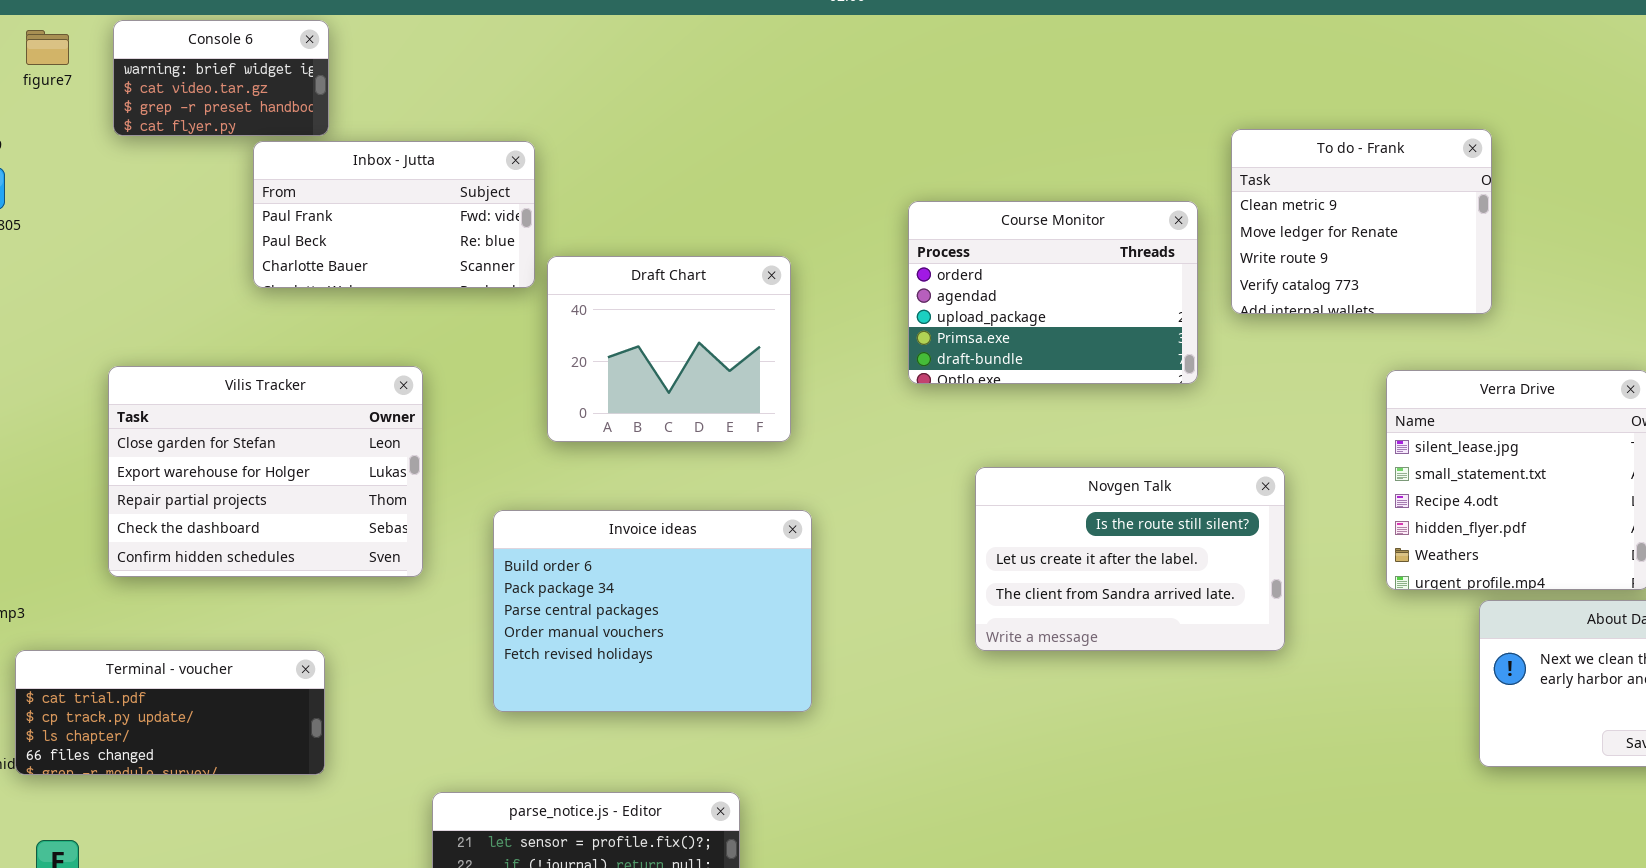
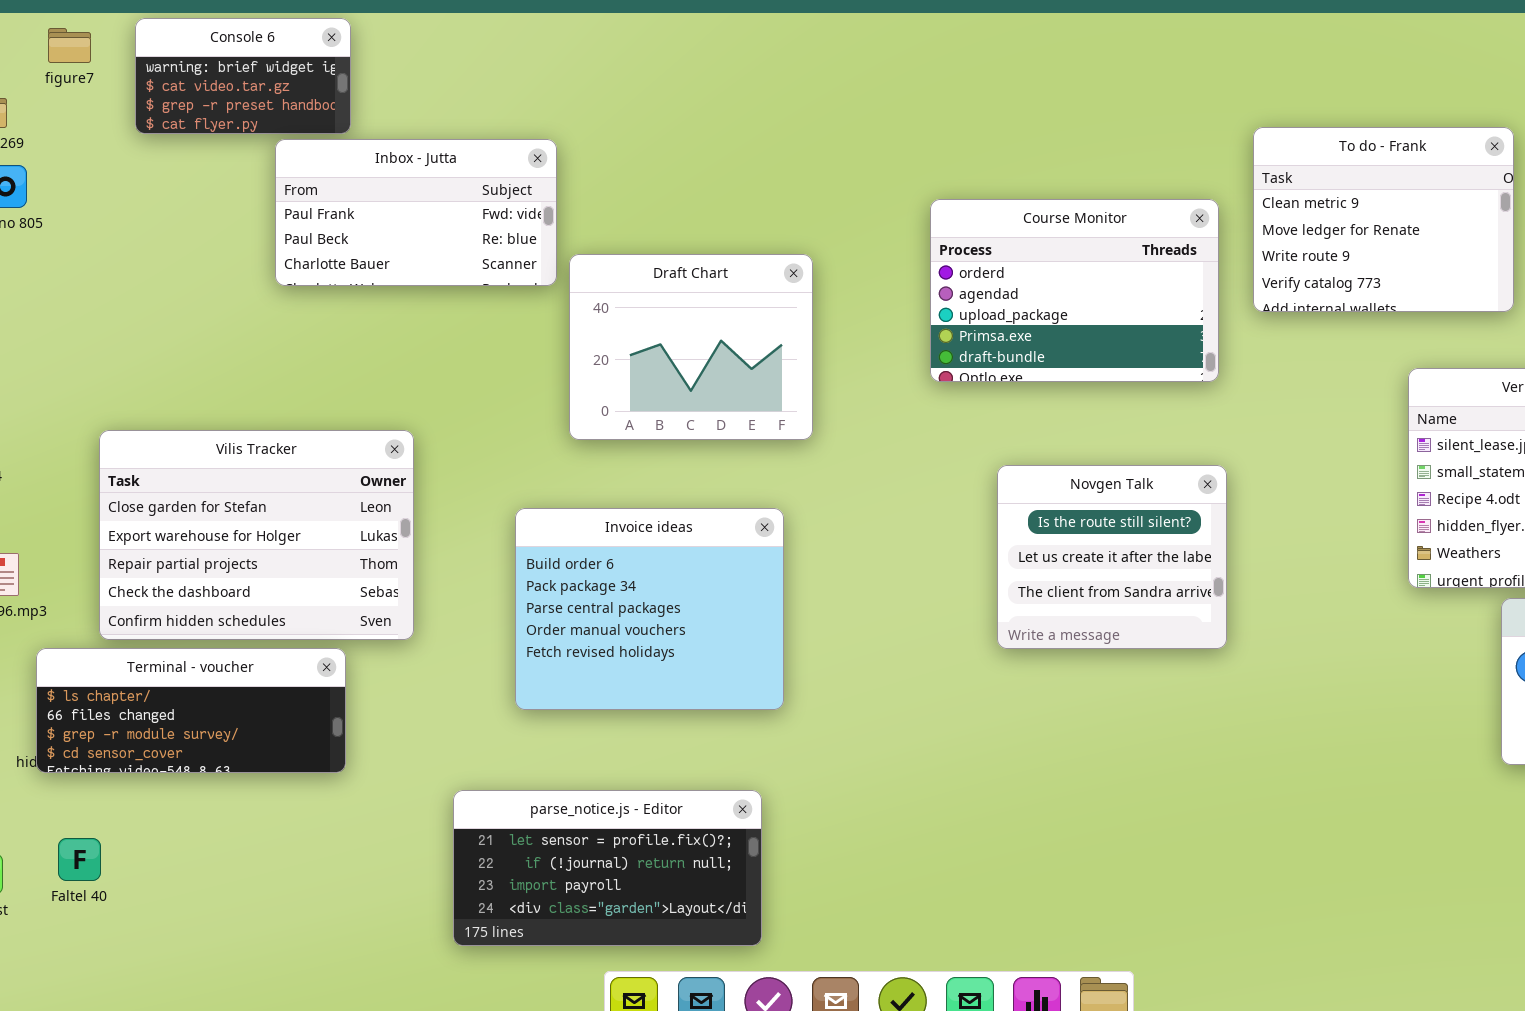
Vilis Tracker: [108,366,423,577] -> [99,430,414,640], moved
Novgen Talk: [975,467,1285,651] -> [997,465,1227,649], resized
Invoice ideas: [493,510,812,712] -> [515,508,784,710], resized
Terminal - voucher: [15,650,325,775] -> [36,648,346,773], scrolled down 2 rows

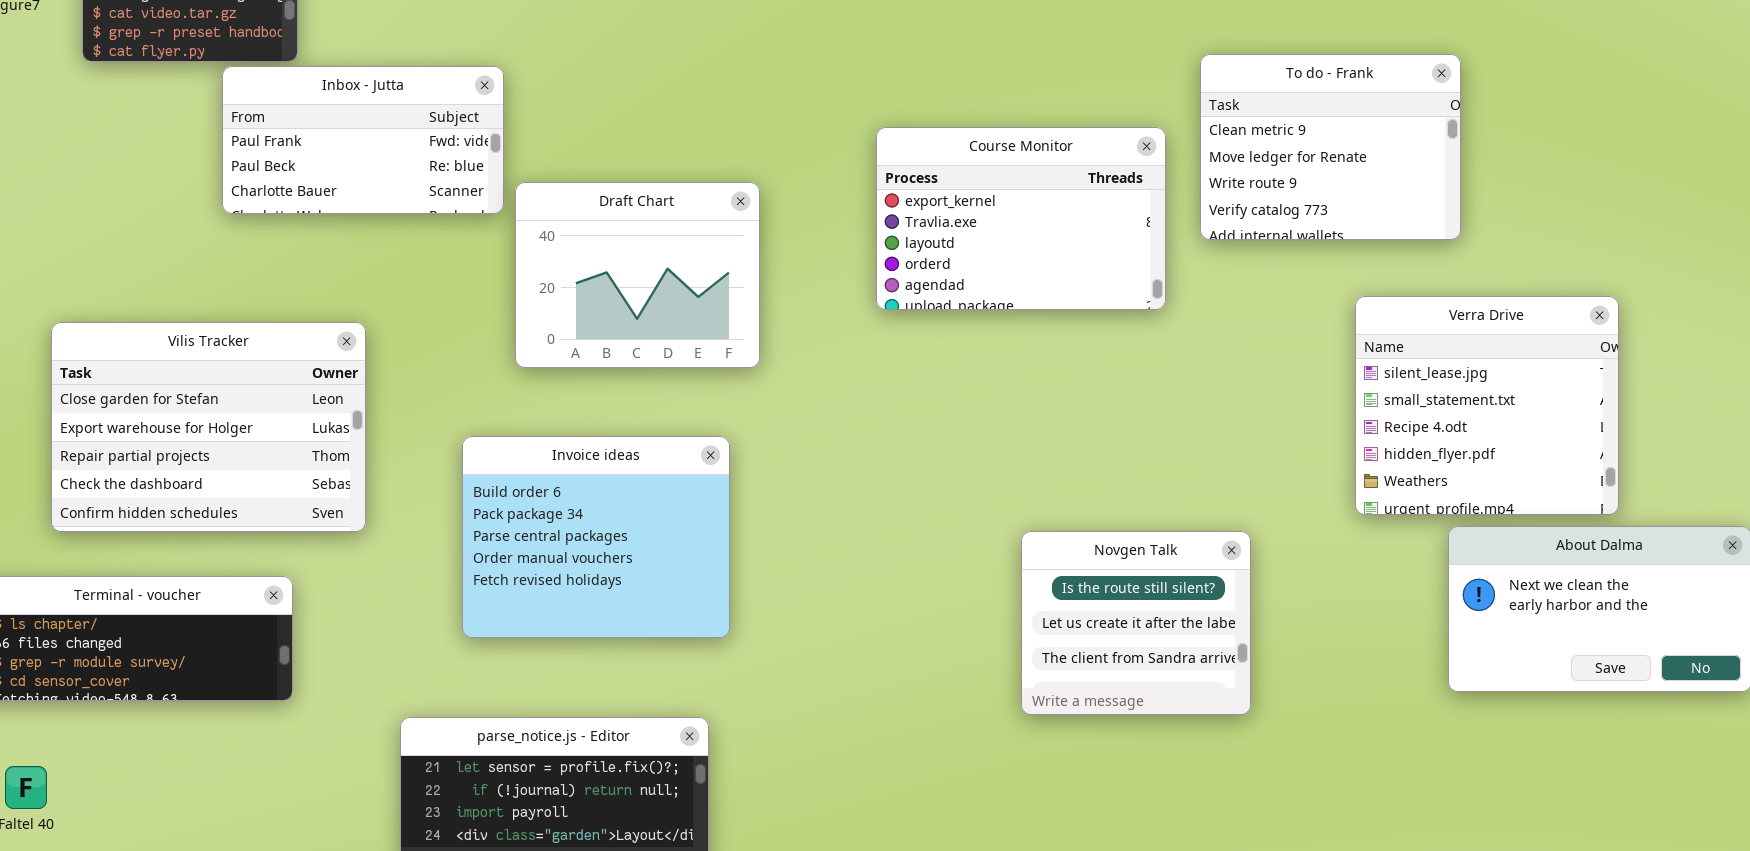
Course Monitor: [930,199,1219,382] -> [876,127,1166,310], scrolled up 3 rows
Vilis Tracker: [99,430,414,640] -> [51,322,366,532], moved
Novgen Talk: [997,465,1227,649] -> [1021,531,1251,715], moved

